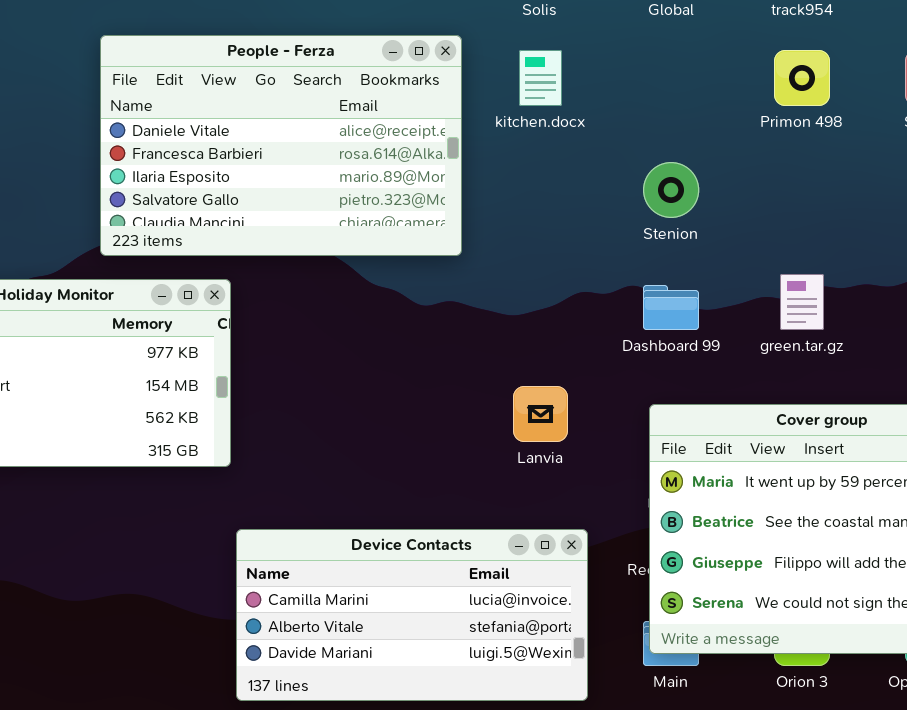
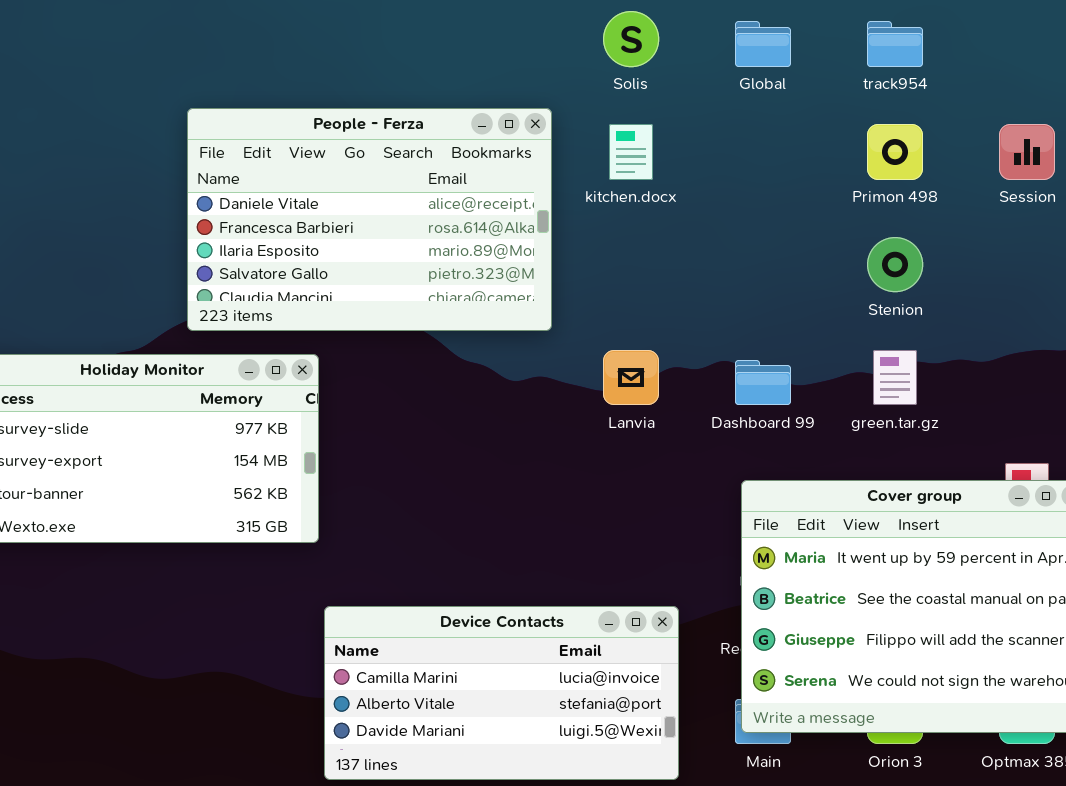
Stenion: [643,162,699,218] -> [867,237,923,292], moved
Lanvia: [513,386,568,442] -> [603,350,659,405], moved

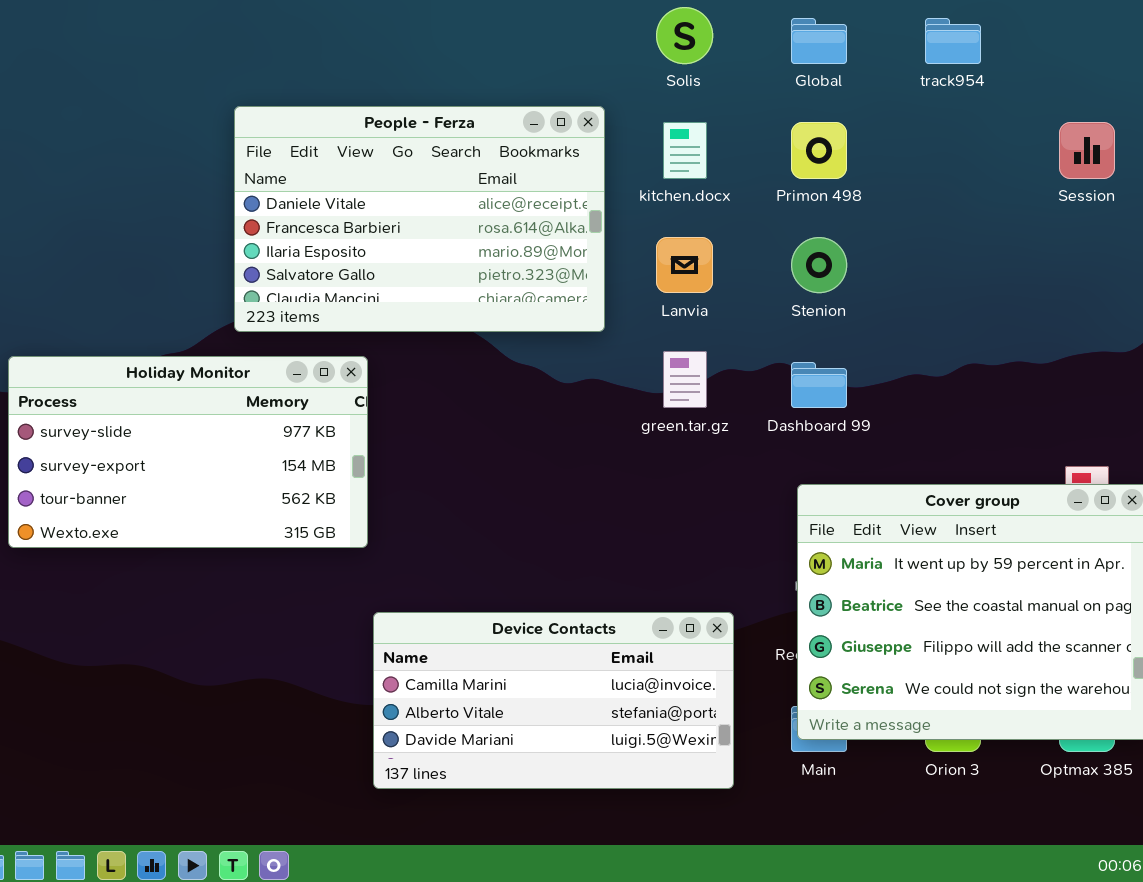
Primon 498: [867,124,923,180] -> [791,122,847,179], moved
Stenion: [867,237,923,292] -> [791,237,847,293], moved
Lanvia: [603,350,659,405] -> [656,237,713,293], moved
green.tar.gz: [873,350,917,405] -> [663,351,707,408], moved

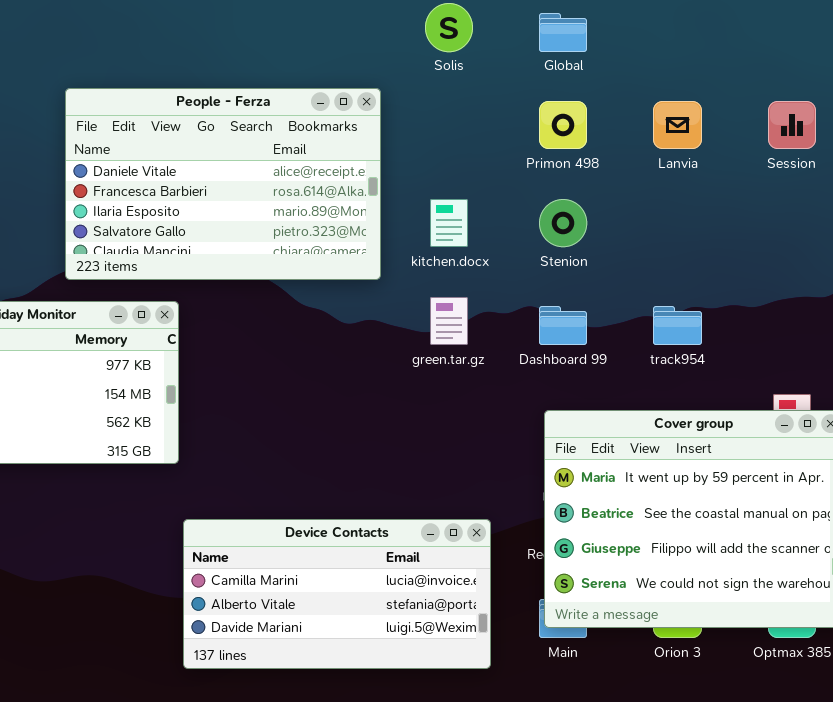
track954: [925,18,981,64] -> [653,306,702,345], moved
kitchen.docx: [663,122,707,179] -> [430,199,468,247], moved
Lanvia: [656,237,713,293] -> [653,101,702,149], moved

